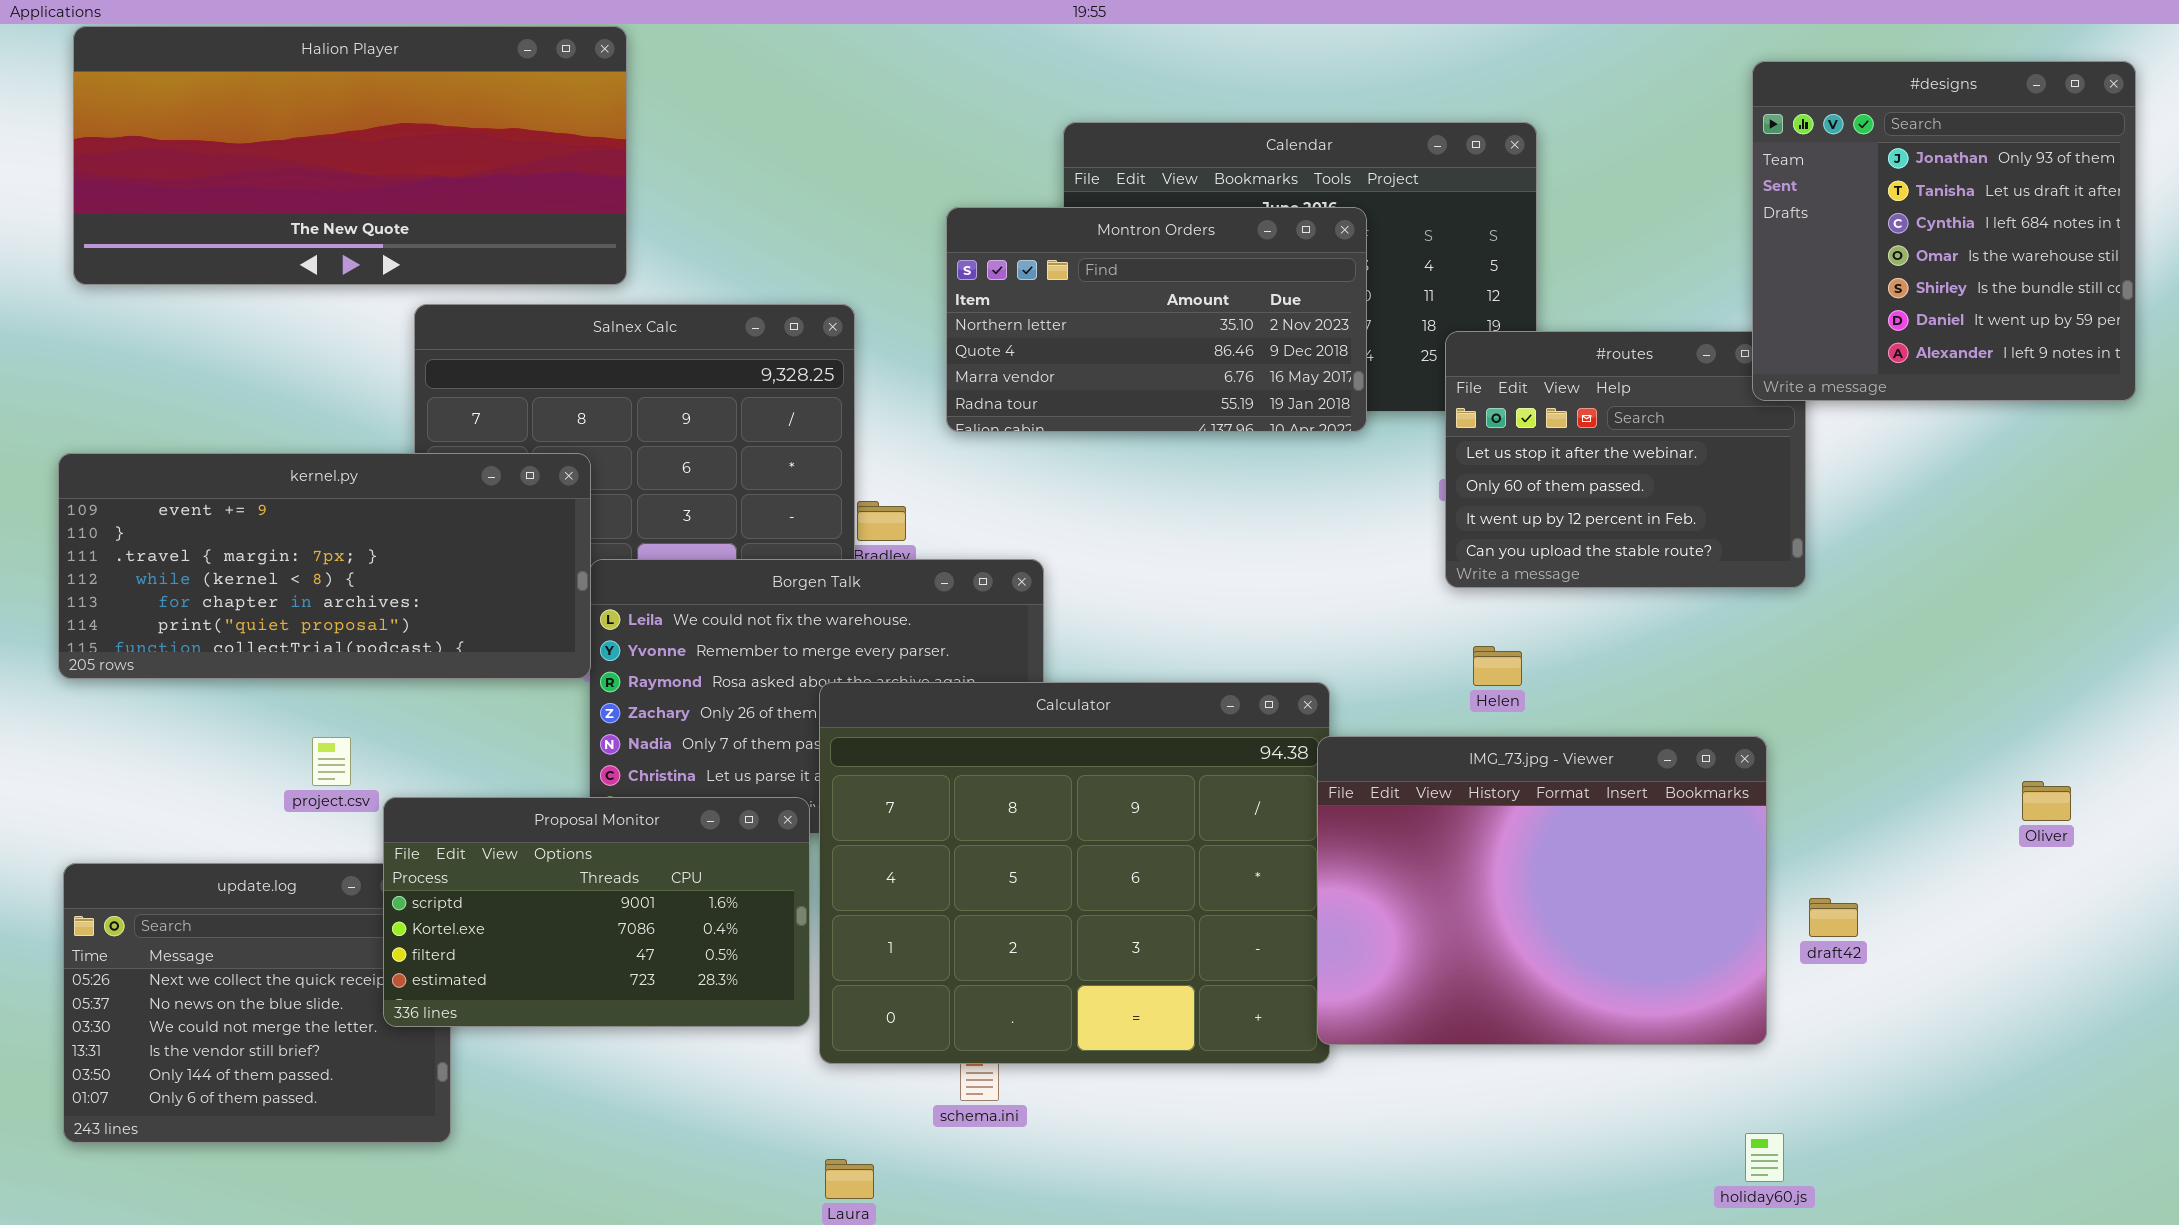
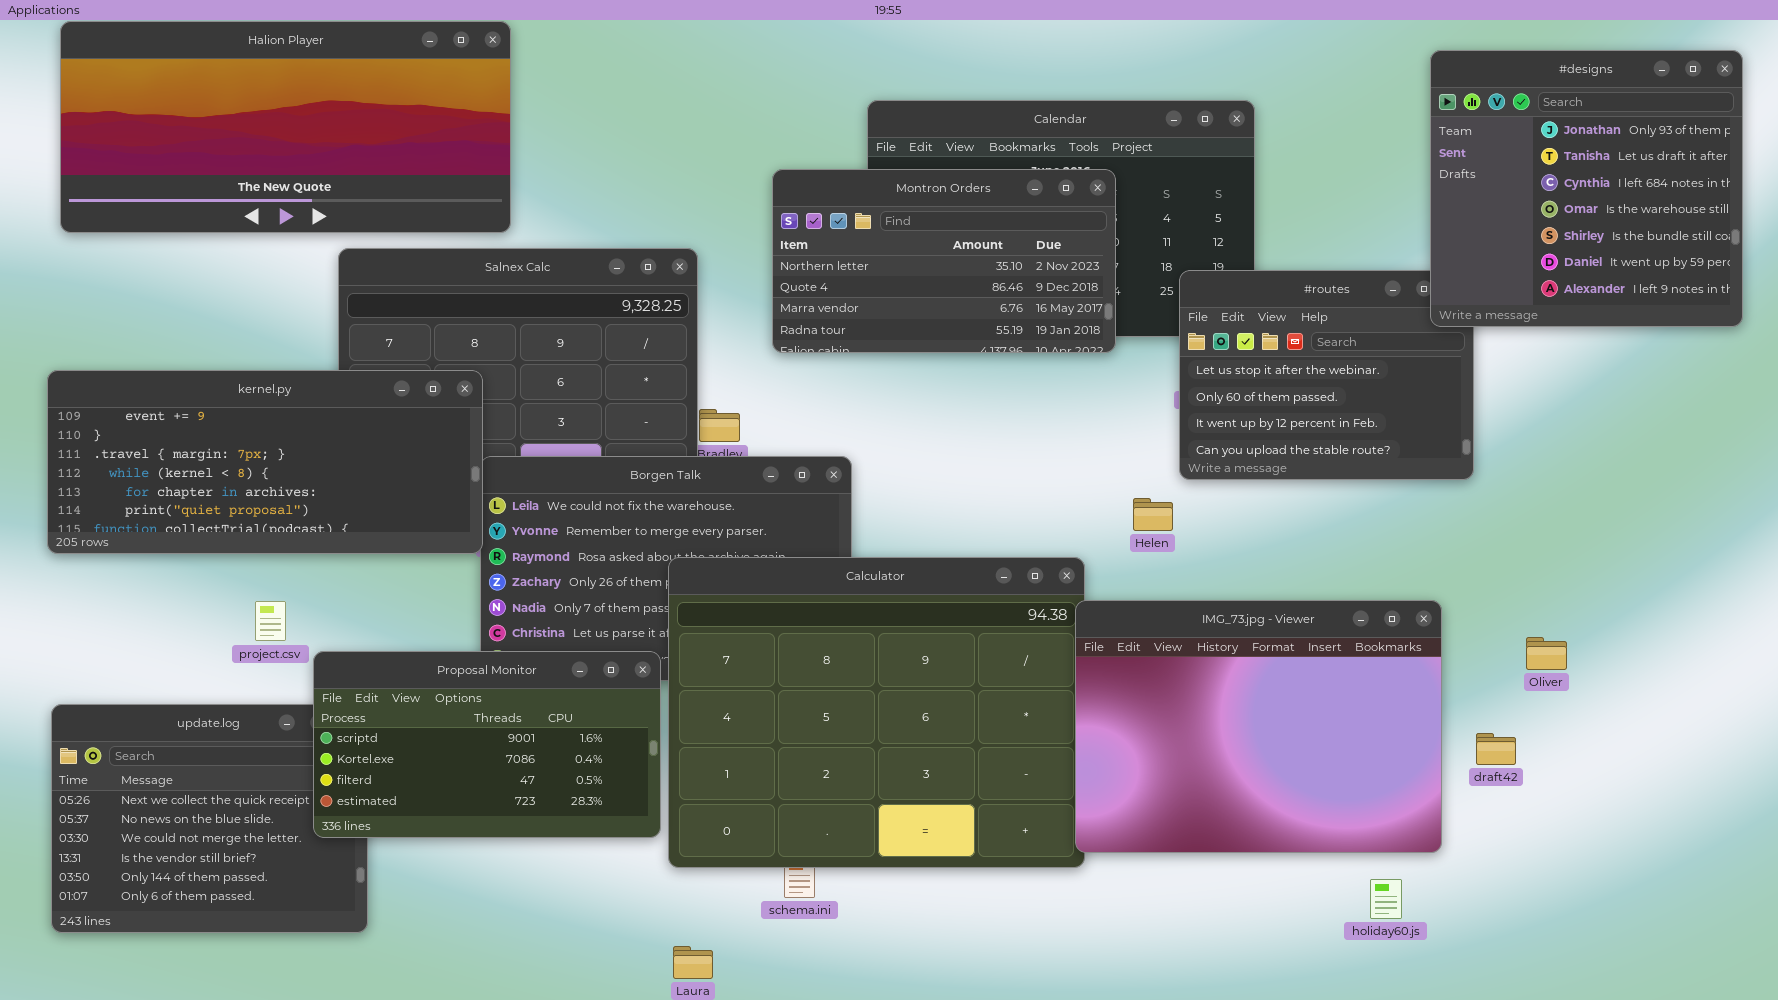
Helen: [1473,646,1522,686] -> [1133,498,1173,531], moved
Oliver: [2022,781,2071,821] -> [1526,637,1567,670], moved
holiday60.js: [1745,1133,1784,1182] -> [1370,879,1402,919], moved

